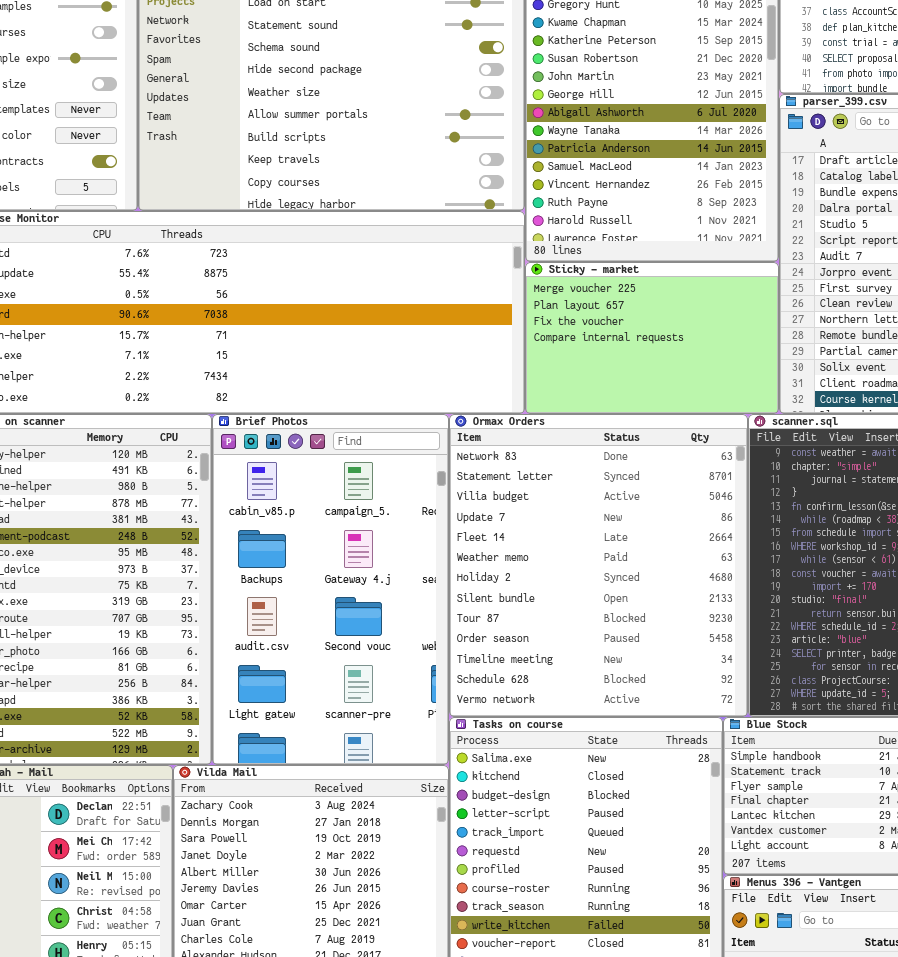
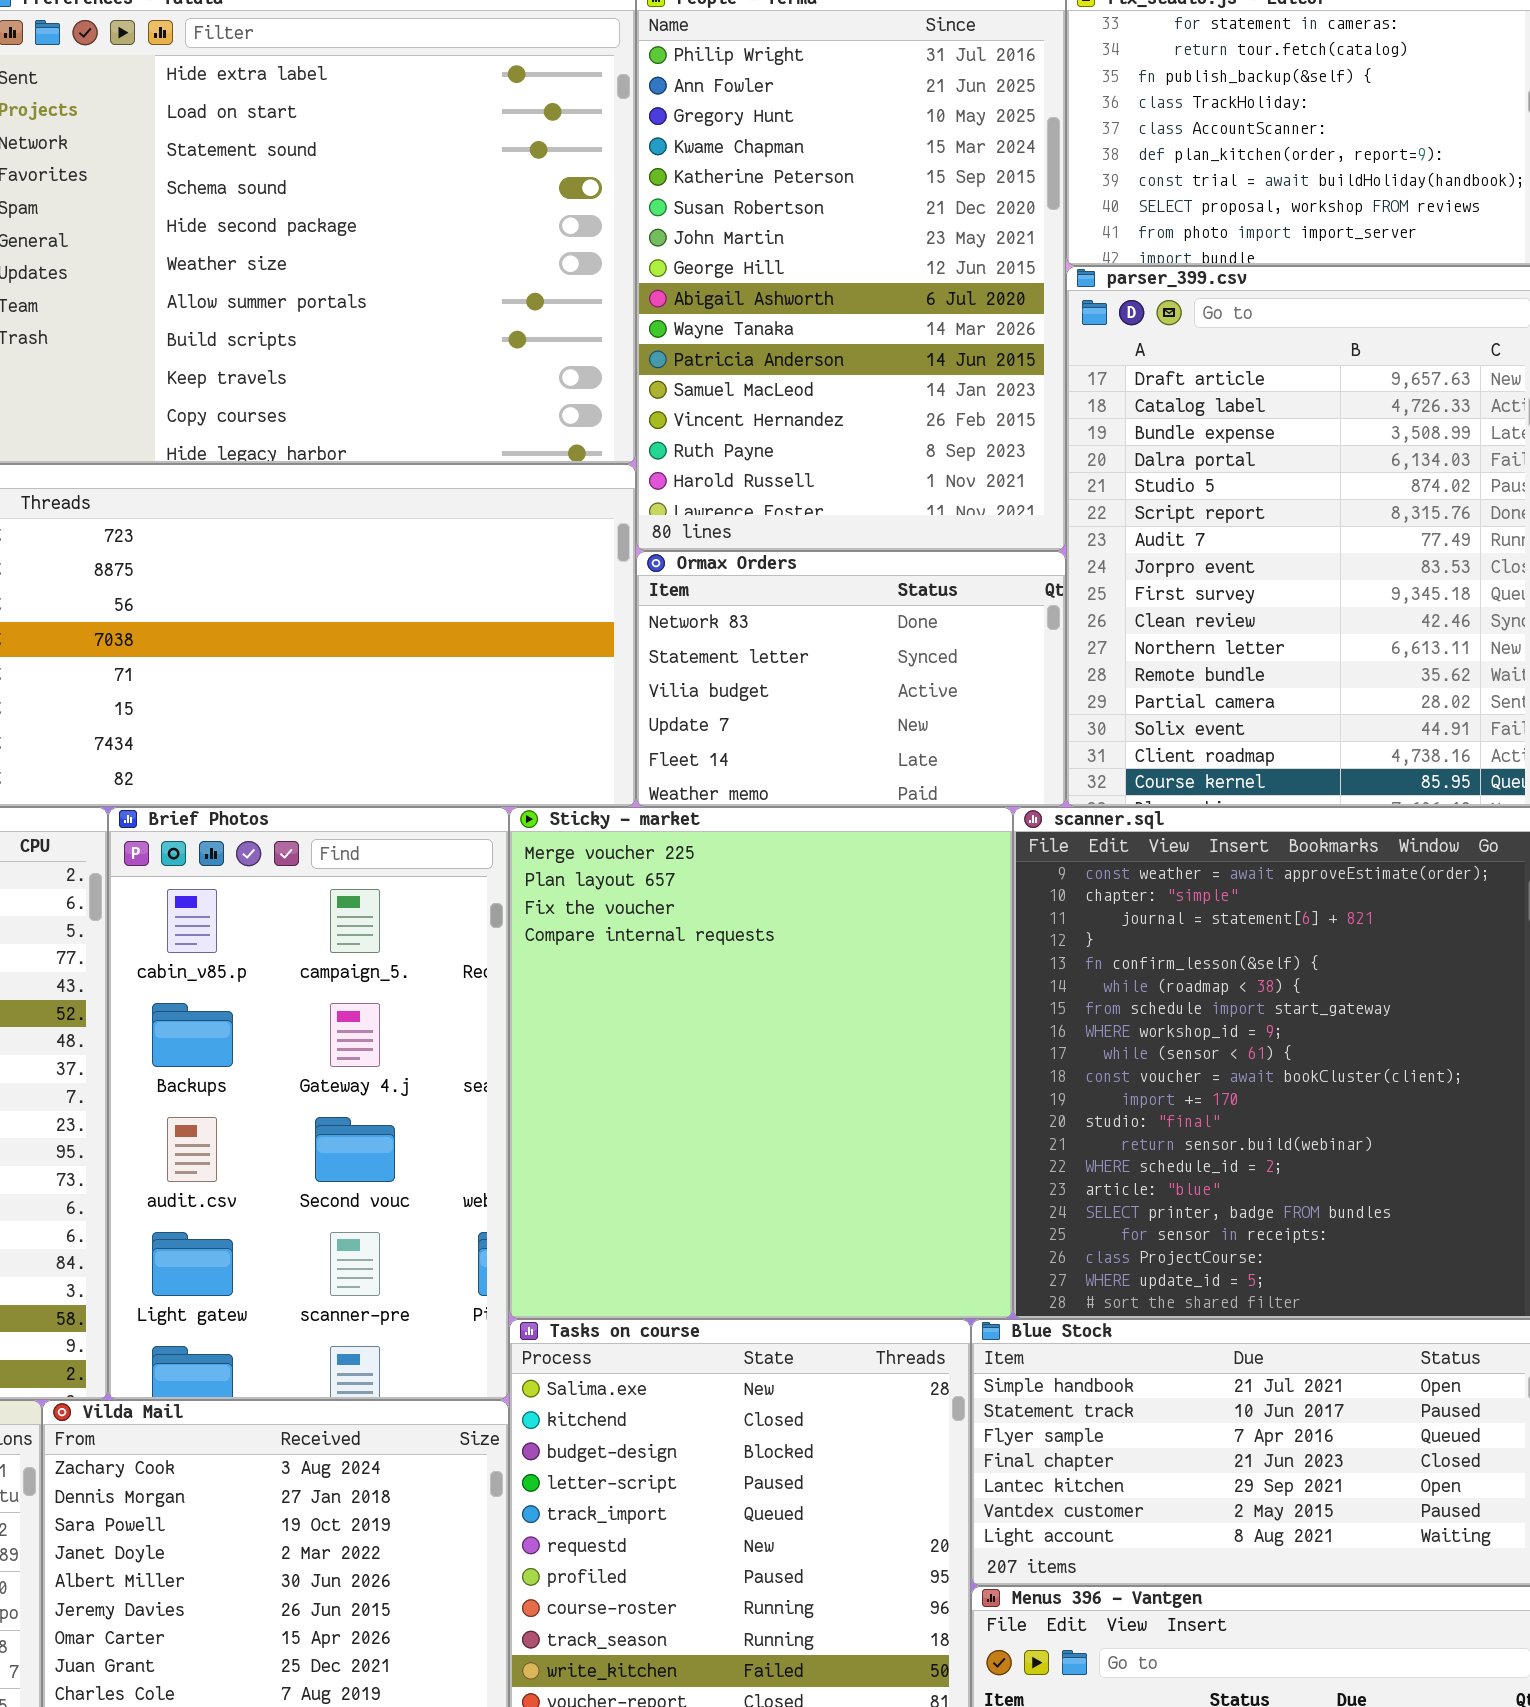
Sticky - market: [525,262,779,414] -> [509,807,1013,1319], moved, resized
Ormax Orders: [449,414,748,717] -> [636,551,1066,807], moved, resized

